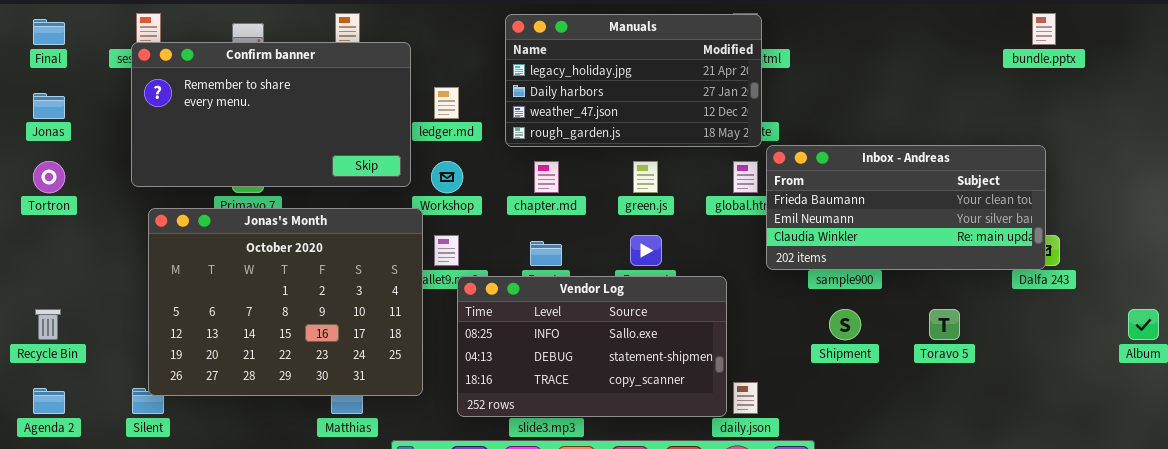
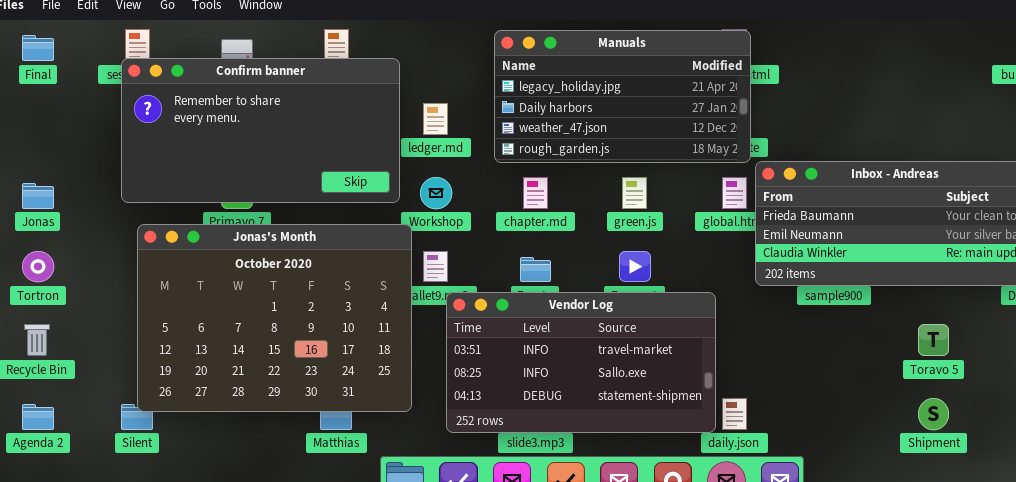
Jonas: [33,93,65,119] -> [22,183,54,209], moved
Tortron: [33,161,65,193] -> [22,251,54,282], moved
Vendor Log: [457,276,727,417] -> [446,292,716,433], scrolled up 1 row
Shipment: [829,309,861,340] -> [918,398,949,430], moved

